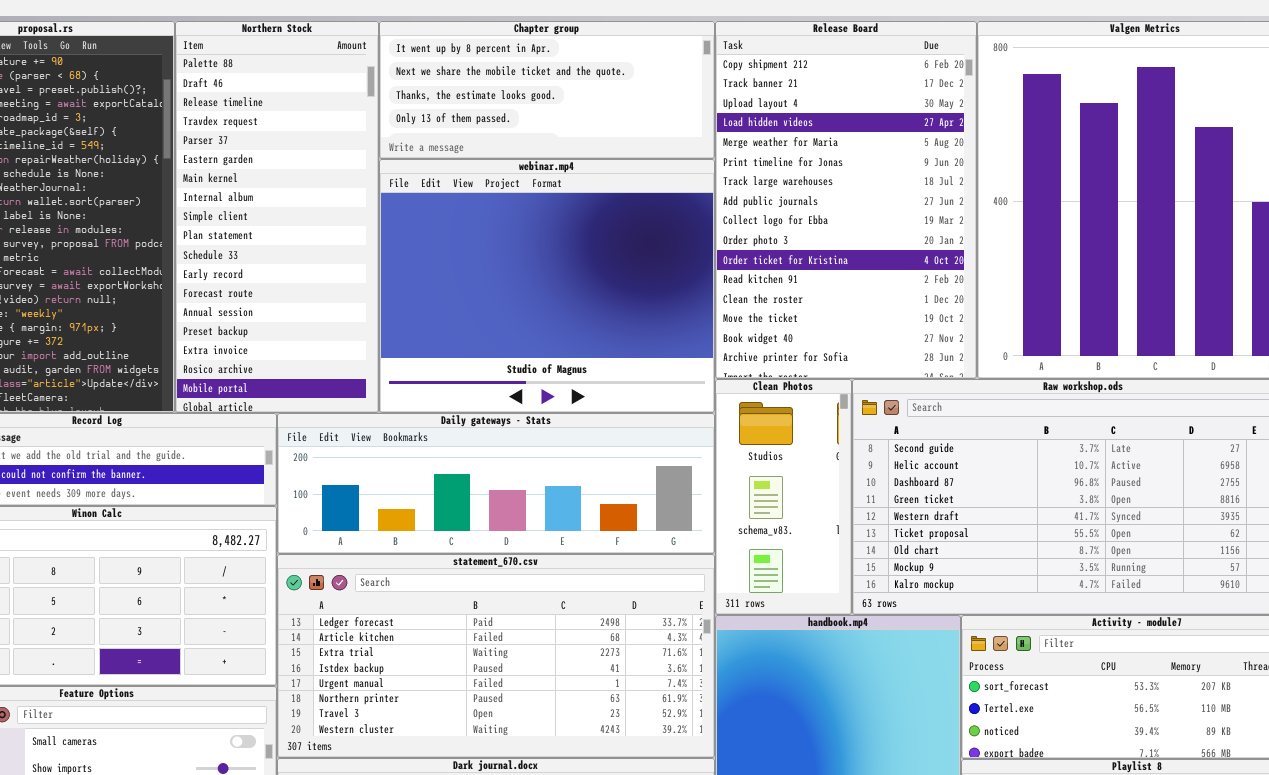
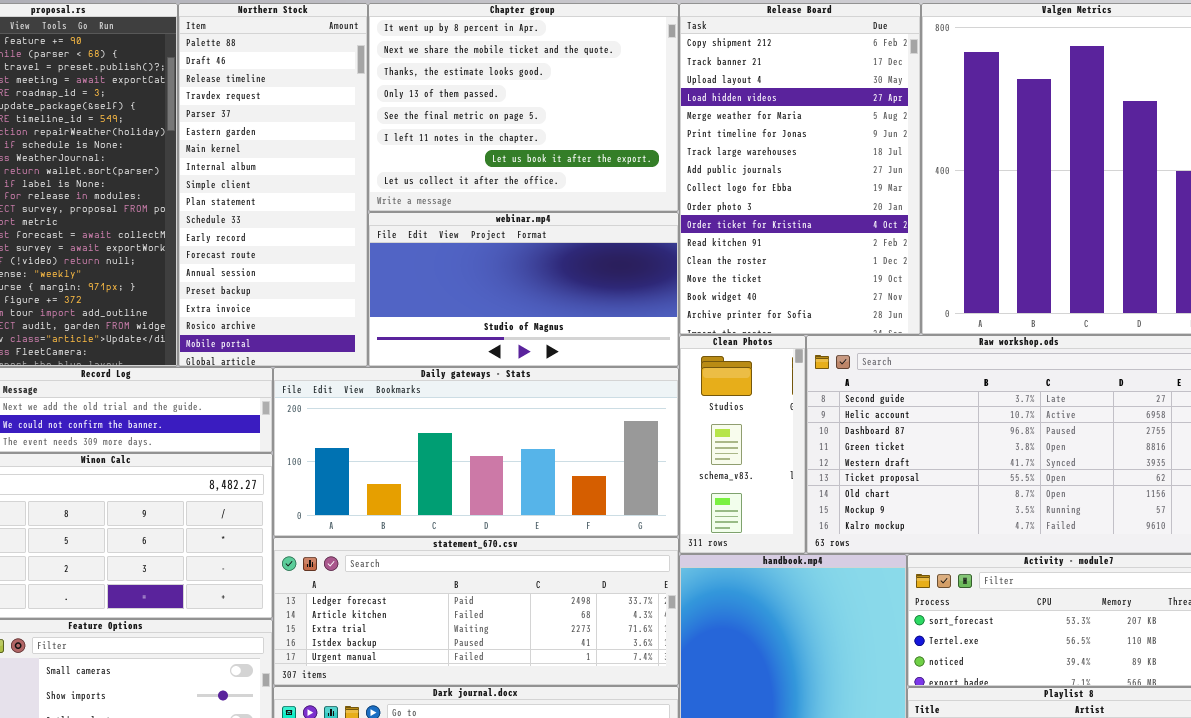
Chapter group: [379,21,715,159] -> [368,3,679,212], resized
webinar.mp4: [379,159,715,413] -> [368,212,679,367], resized
Daily gateways - Stats: [277,413,715,554] -> [273,367,679,537], resized
statement_670.csv: [277,554,715,758] -> [273,537,679,686], resized

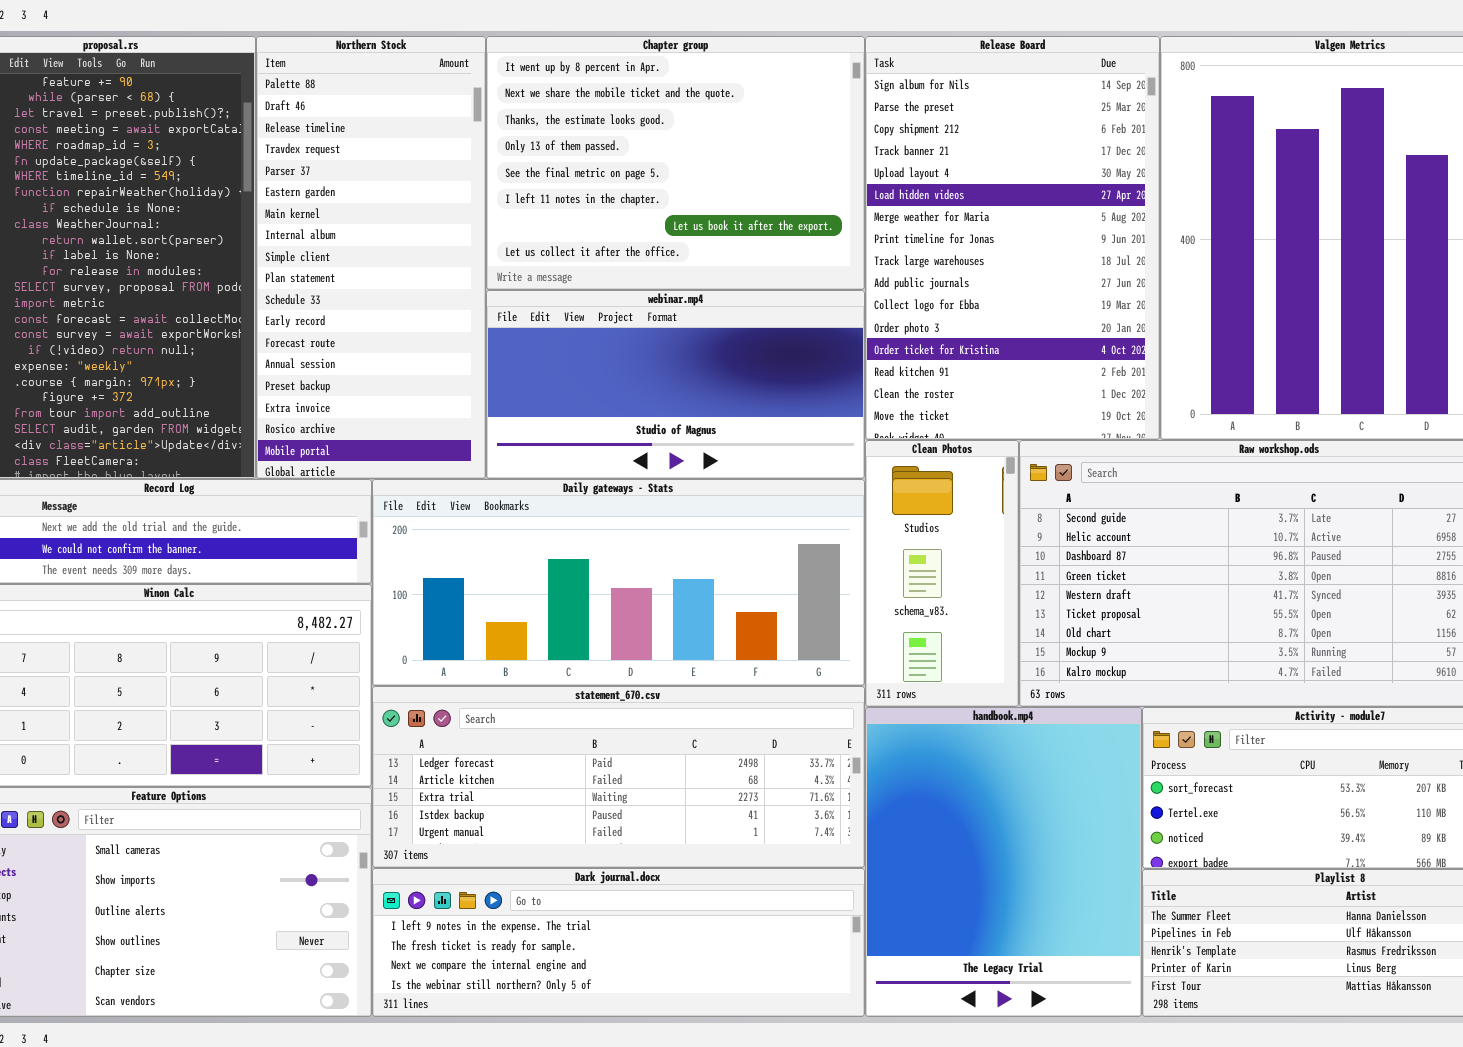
Release Board: [679,3,921,335] -> [865,36,1160,440], scrolled up 2 rows

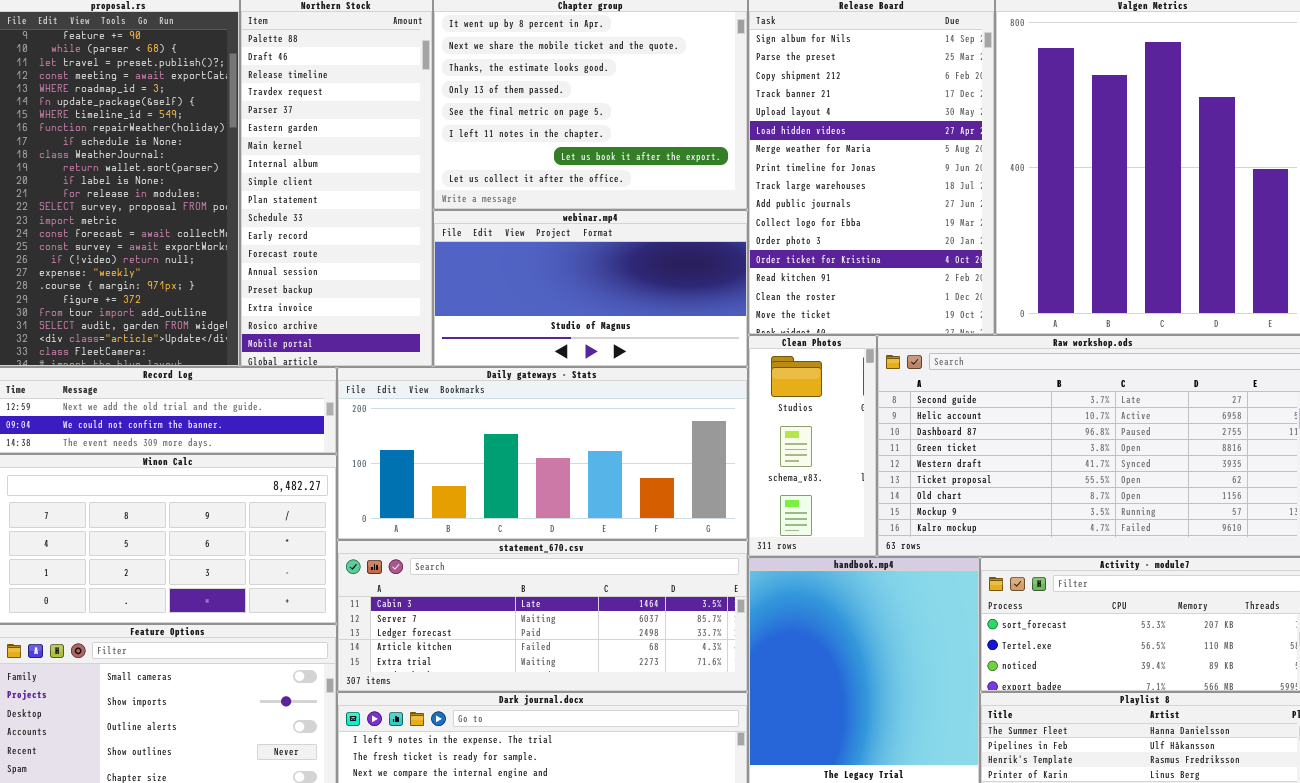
statement_670.csv: [372,686,865,868] -> [337,540,748,692], scrolled up 2 rows

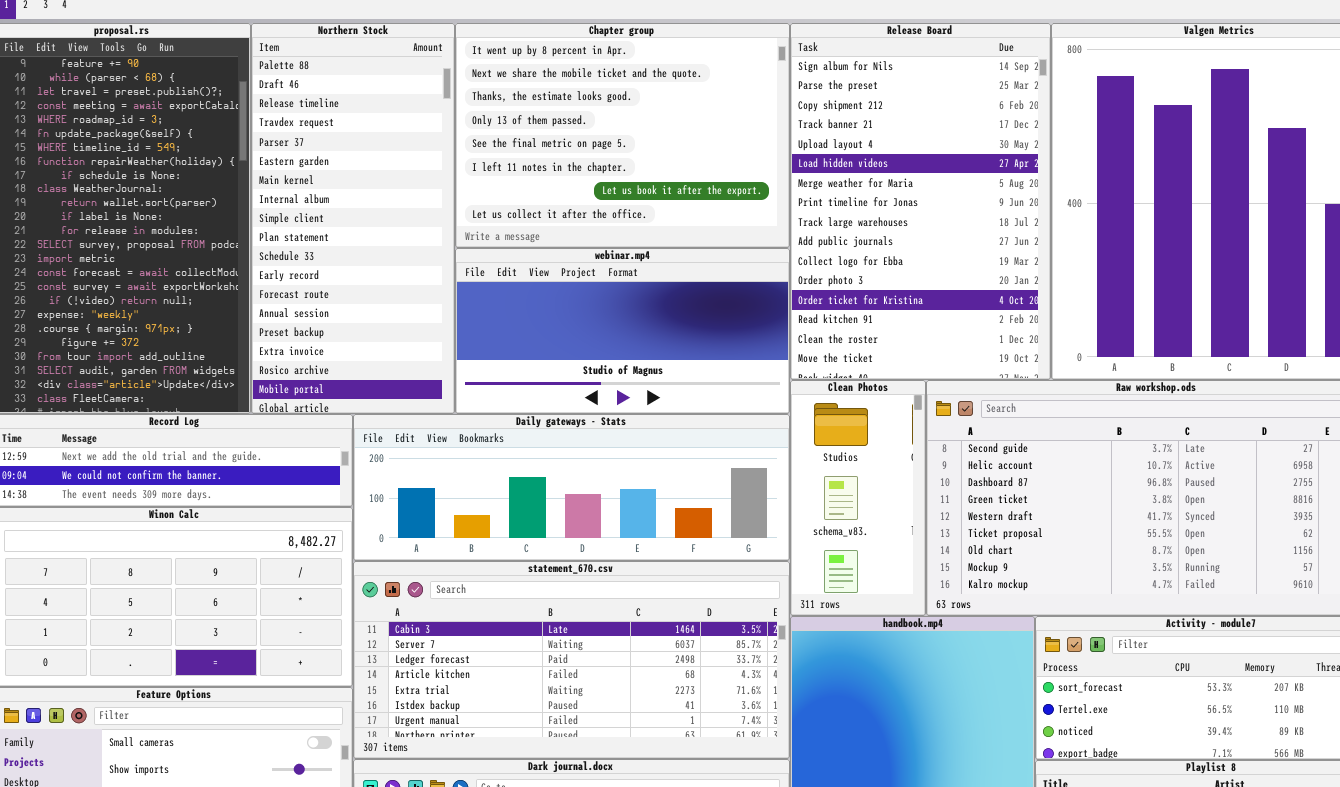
Daily gateways - Stats: [337,367,748,540] -> [353,414,790,561], resized
statement_670.csv: [337,540,748,692] -> [353,561,790,759], resized

